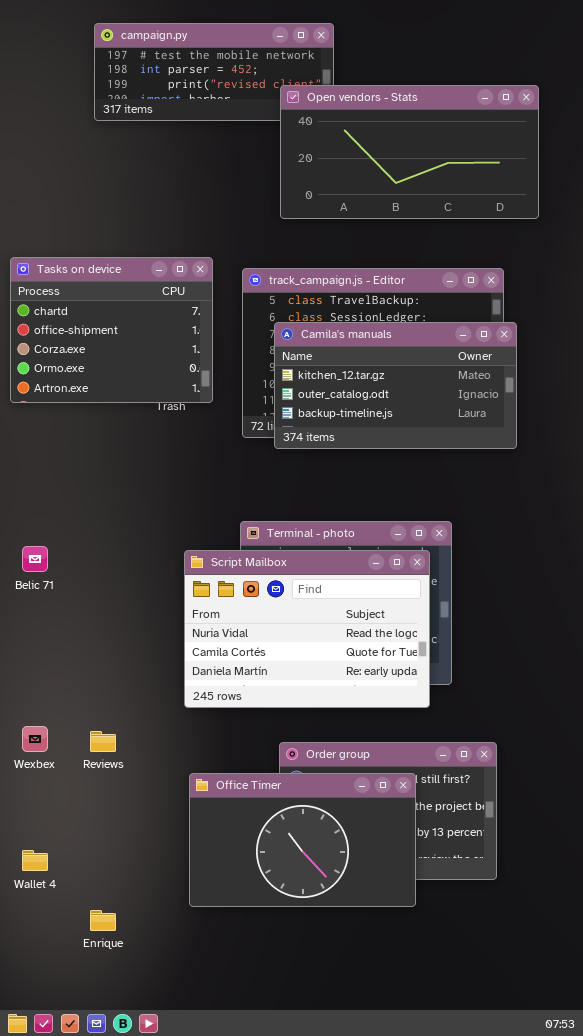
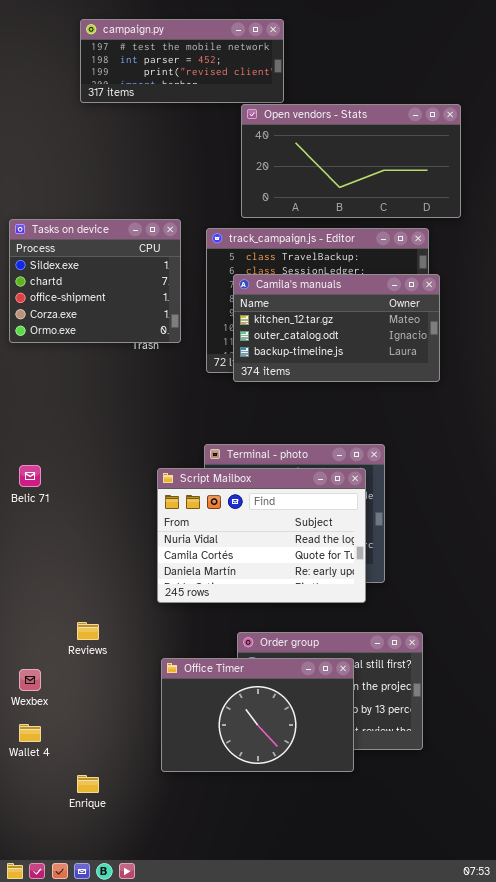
Open vendors - Stats: [280,85,539,219] -> [241,104,461,218], moved
Tasks on device: [10,257,213,403] -> [9,219,181,343], scrolled up 1 row
Wexbex: [22,726,48,752] -> [19,669,41,691], moved

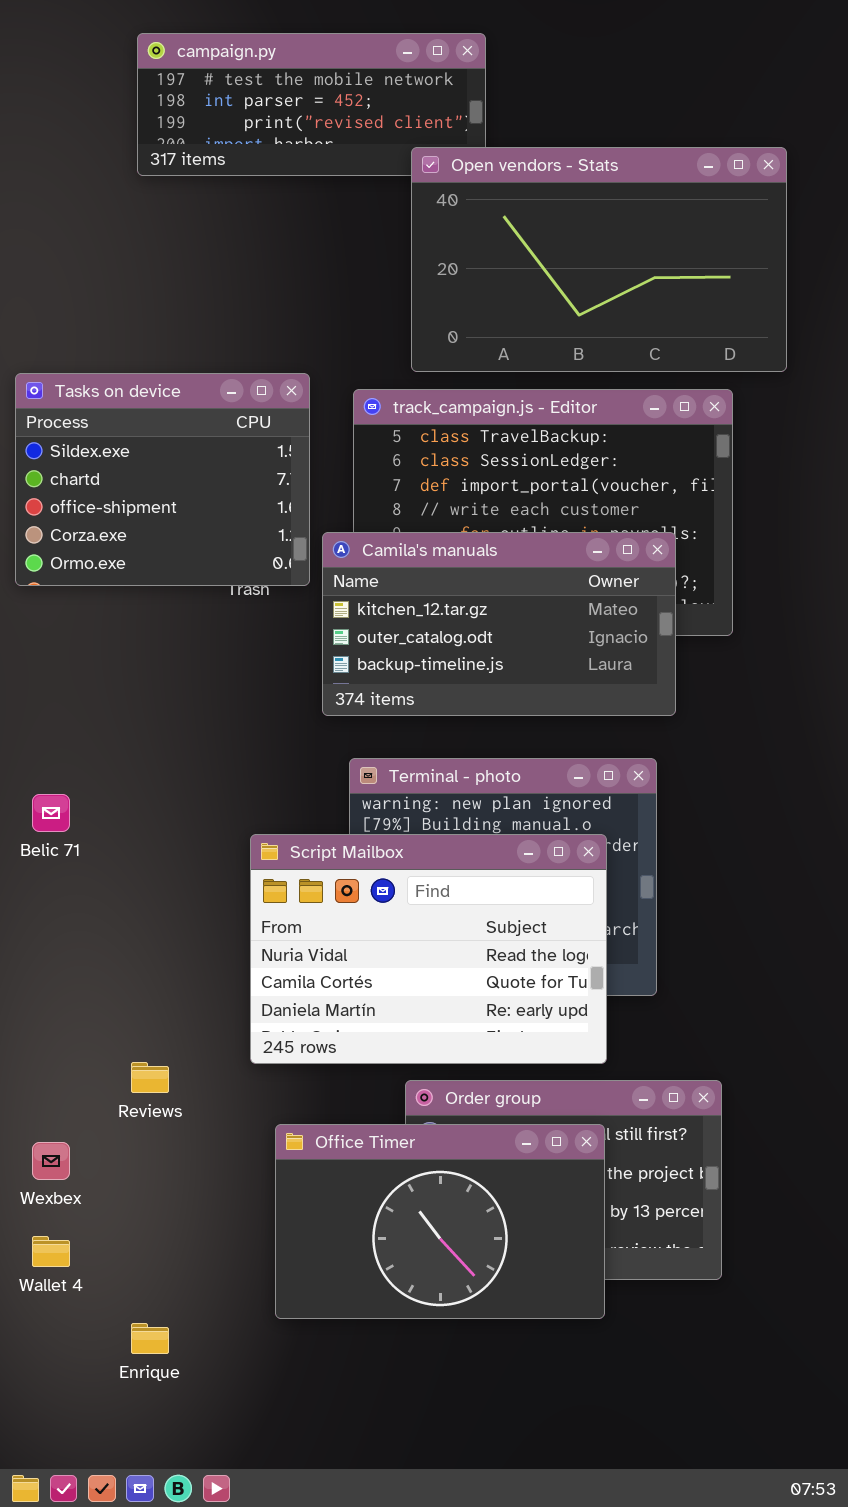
Open vendors - Stats: [241,104,461,218] -> [411,147,787,372], resized
Camila's manuals: [233,274,440,382] -> [322,532,676,716], moved
Script Mailbox: [157,468,366,603] -> [250,834,607,1064], moved

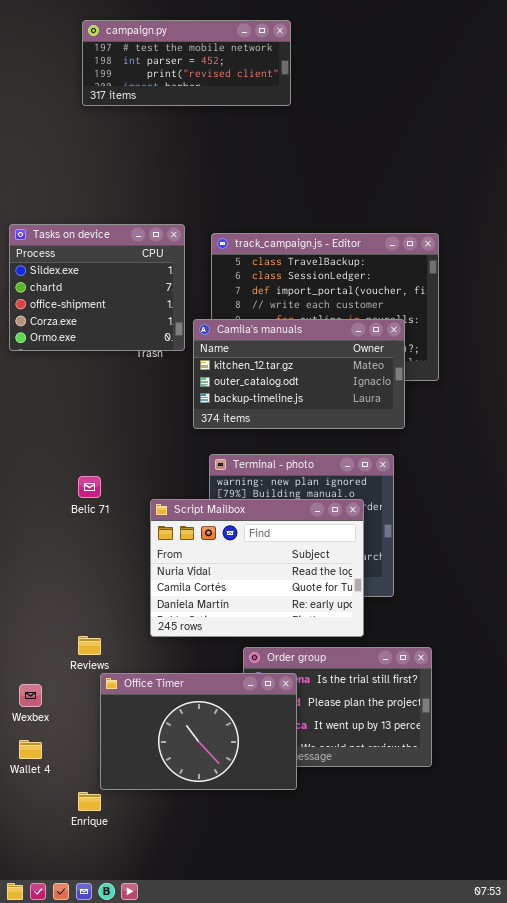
Open vendors - Stats: [411,147,787,372] -> none, closed
Belic 71: [32,794,70,832] -> [78,476,101,498], moved
Office Timer: [275,1124,605,1319] -> [100,673,297,790], moved

